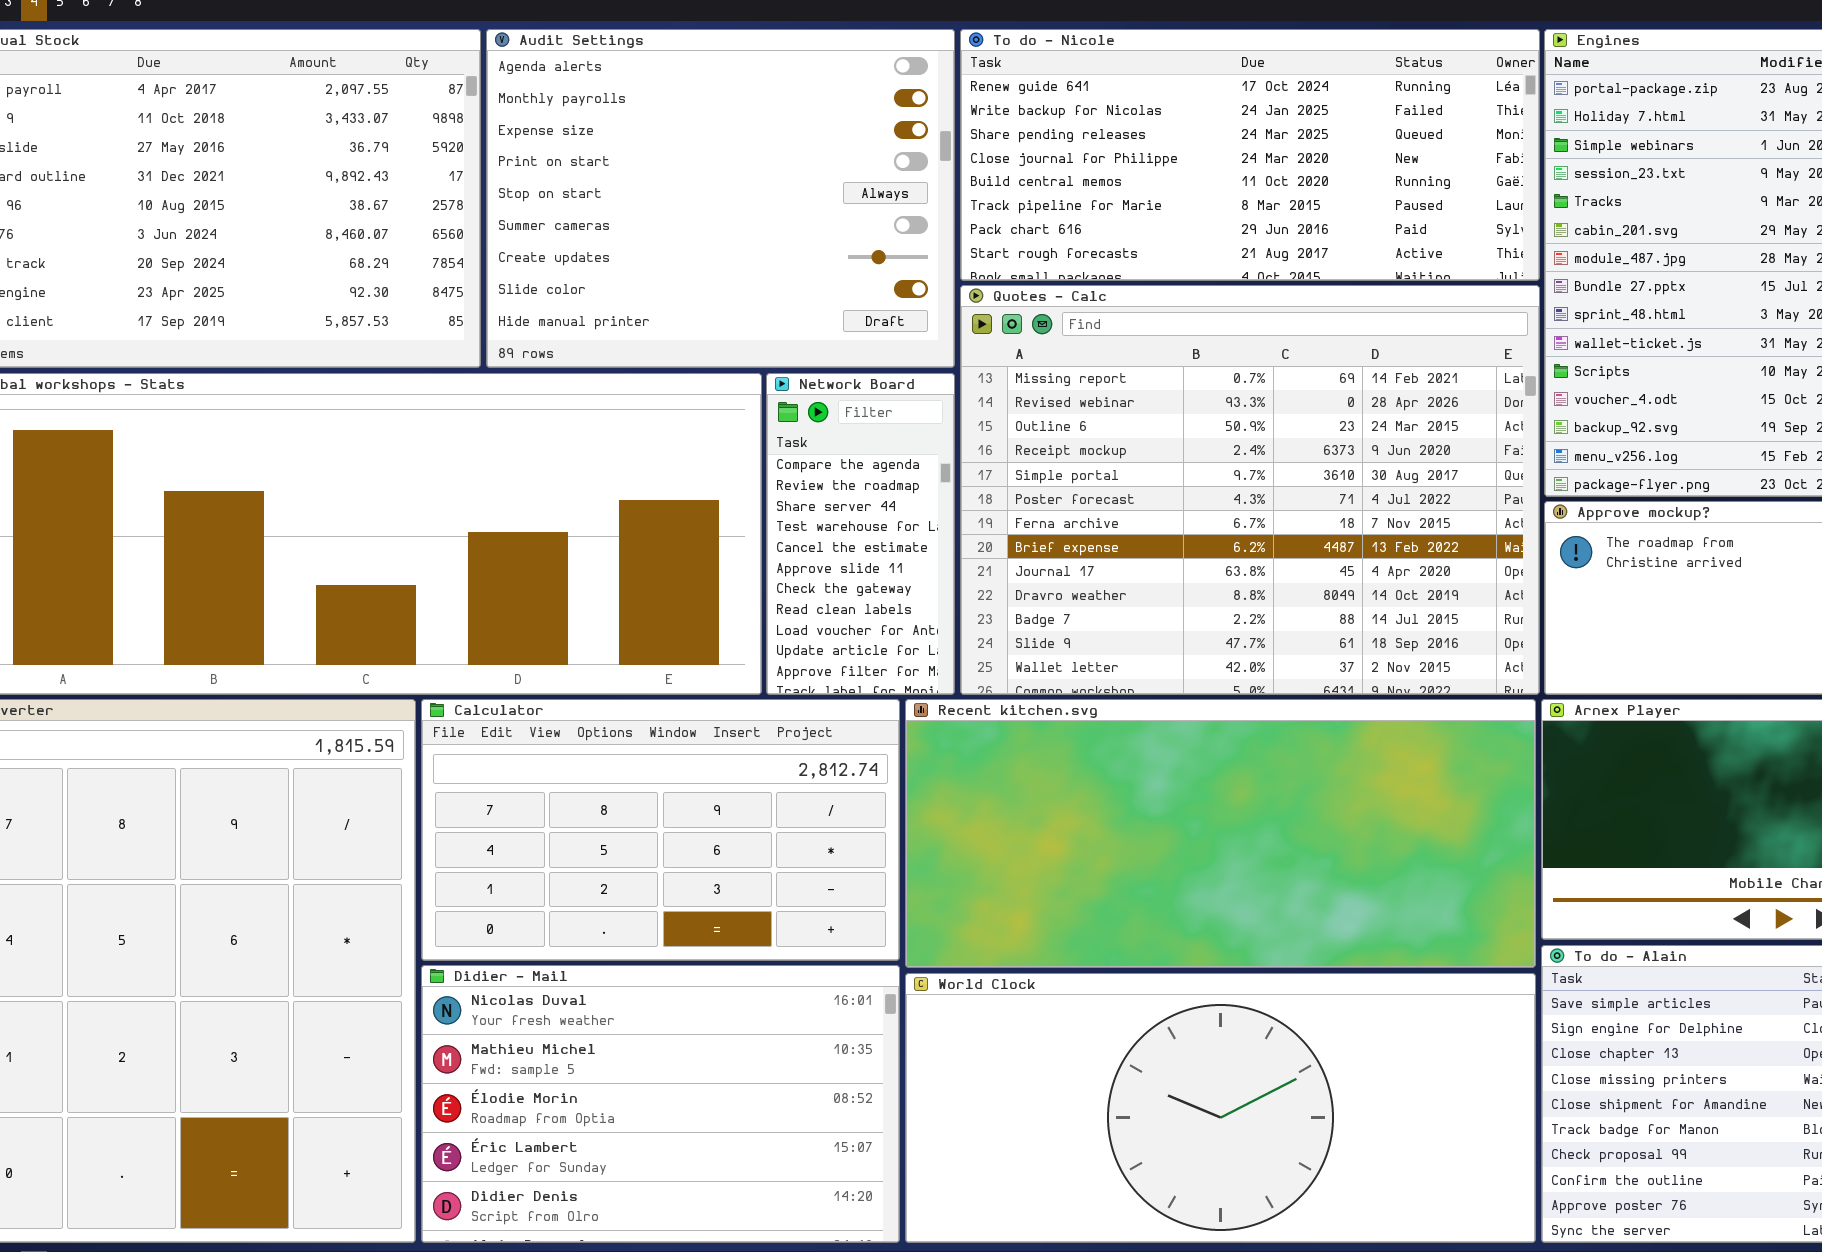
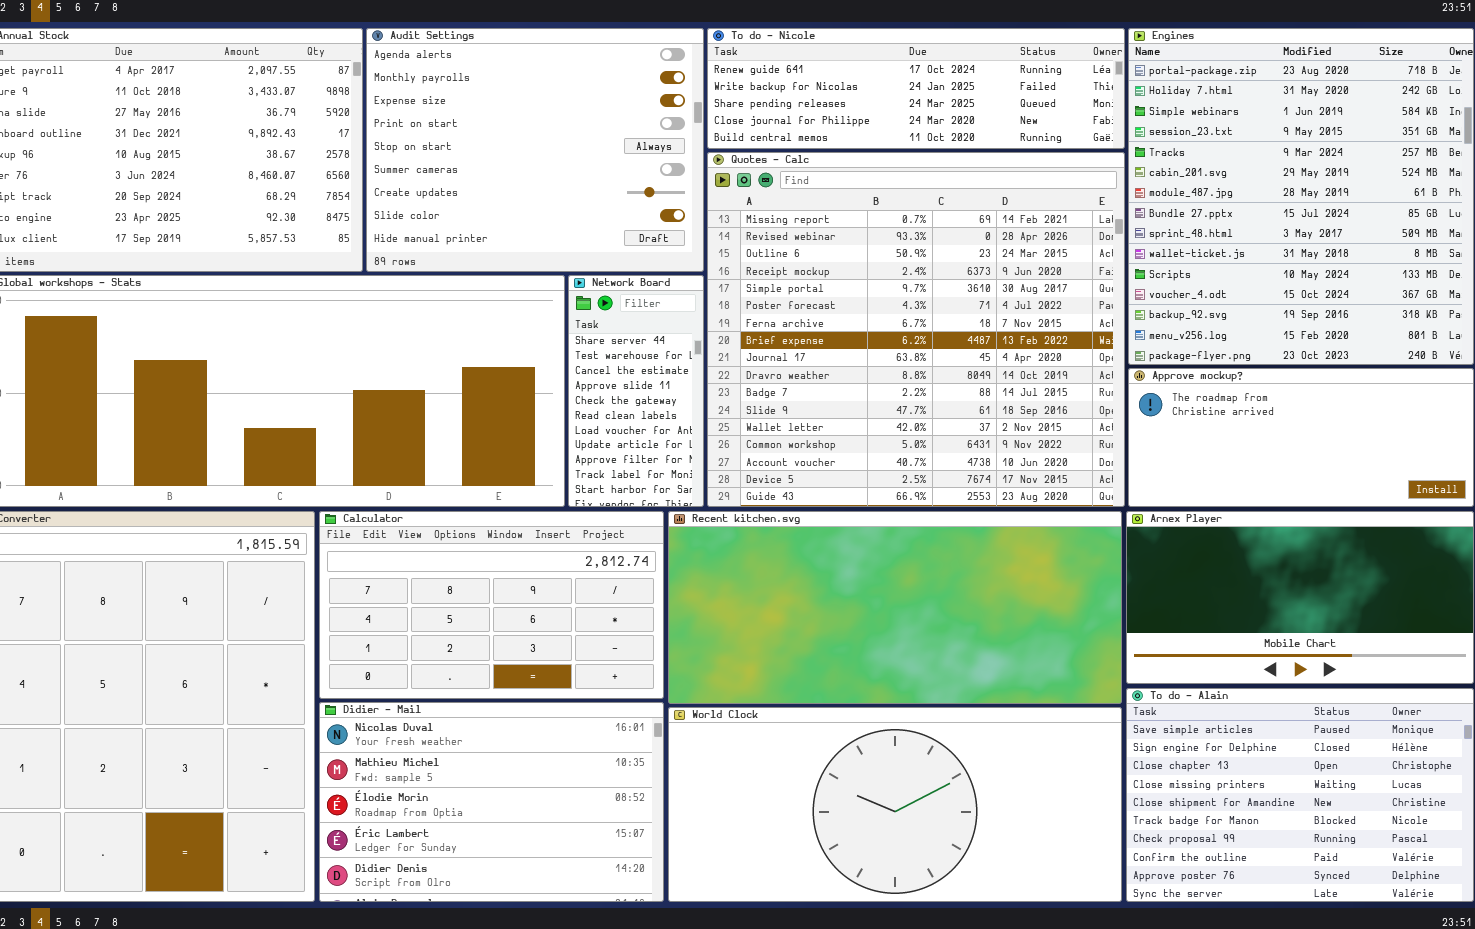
To do - Nicole: [960,29,1540,281] -> [707,28,1125,149], resized
Quotes - Calc: [960,285,1540,695] -> [707,152,1125,507], resized
Network Board: [766,373,955,695] -> [568,275,704,507], scrolled down 2 rows

